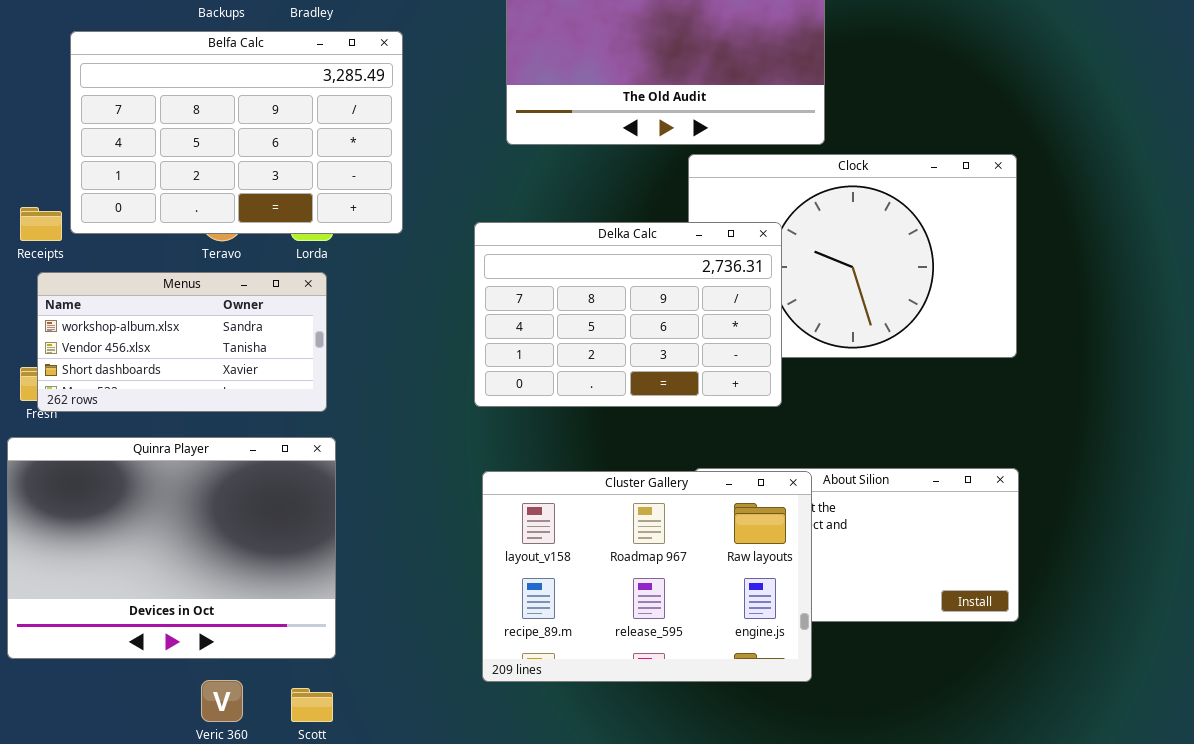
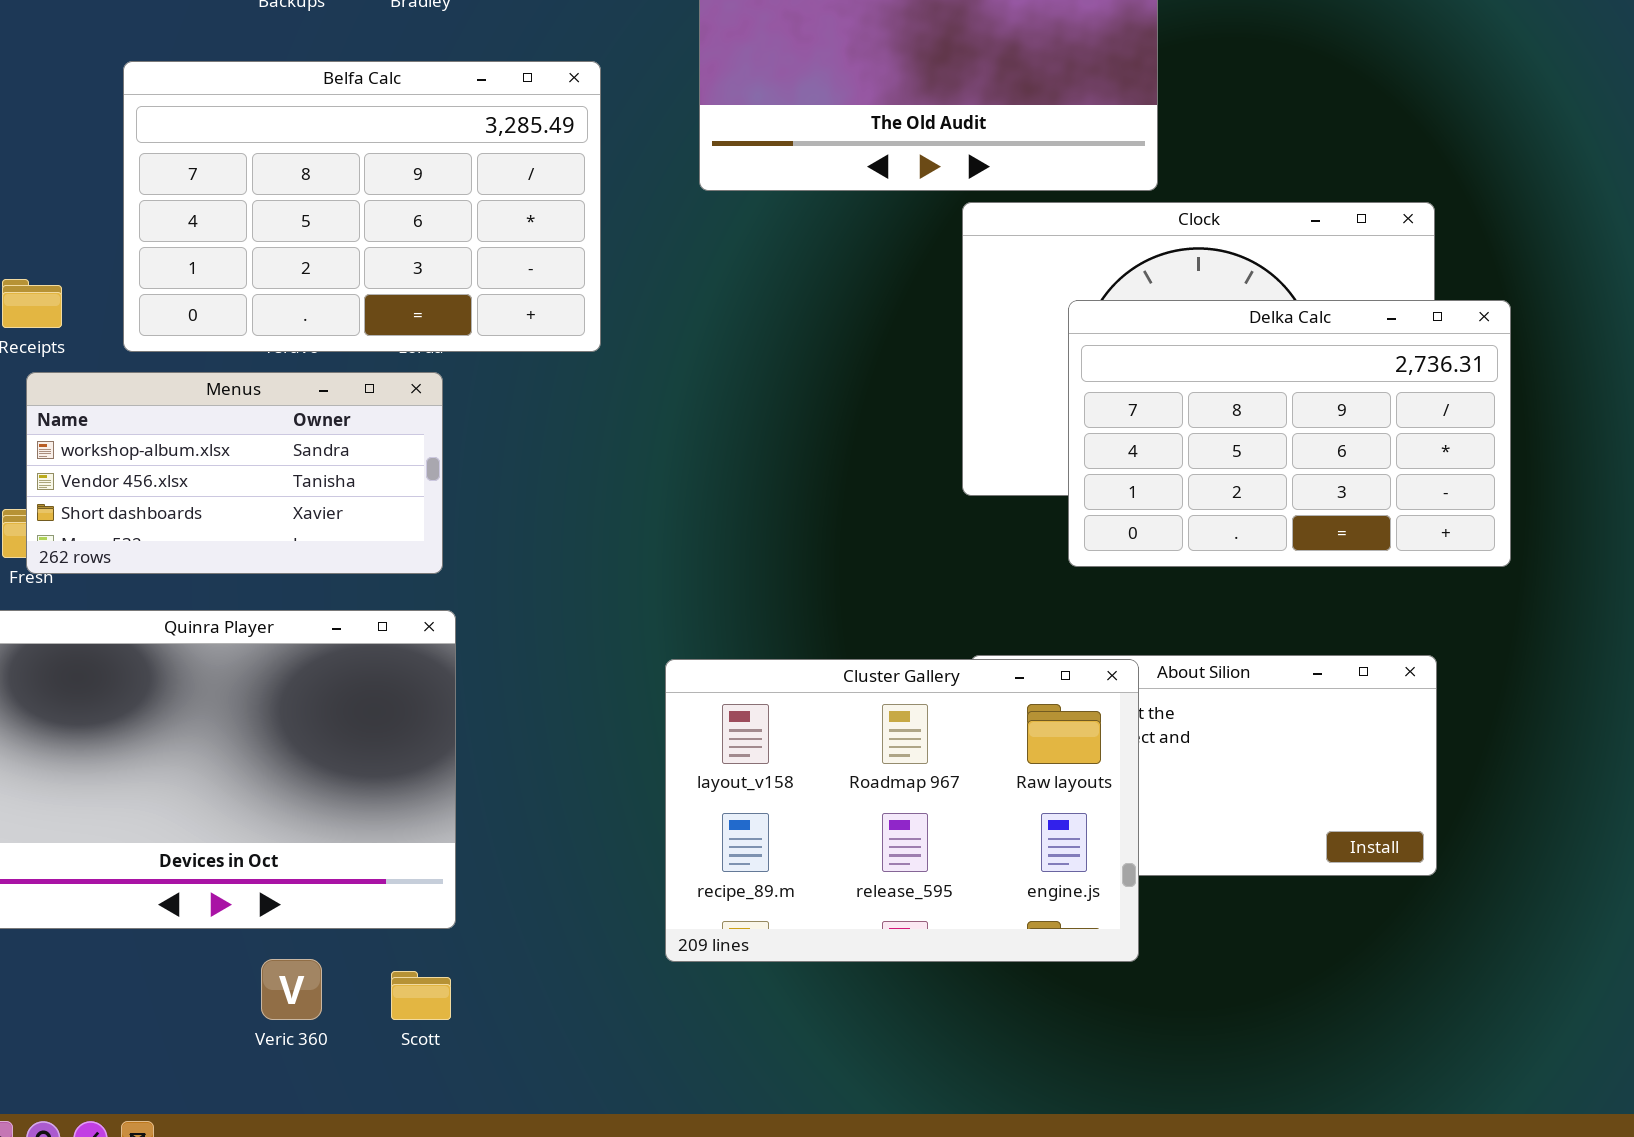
Belfa Calc: [70,31,403,234] -> [123,61,601,352], moved
Delka Calc: [474,222,782,407] -> [1068,300,1511,567], moved

